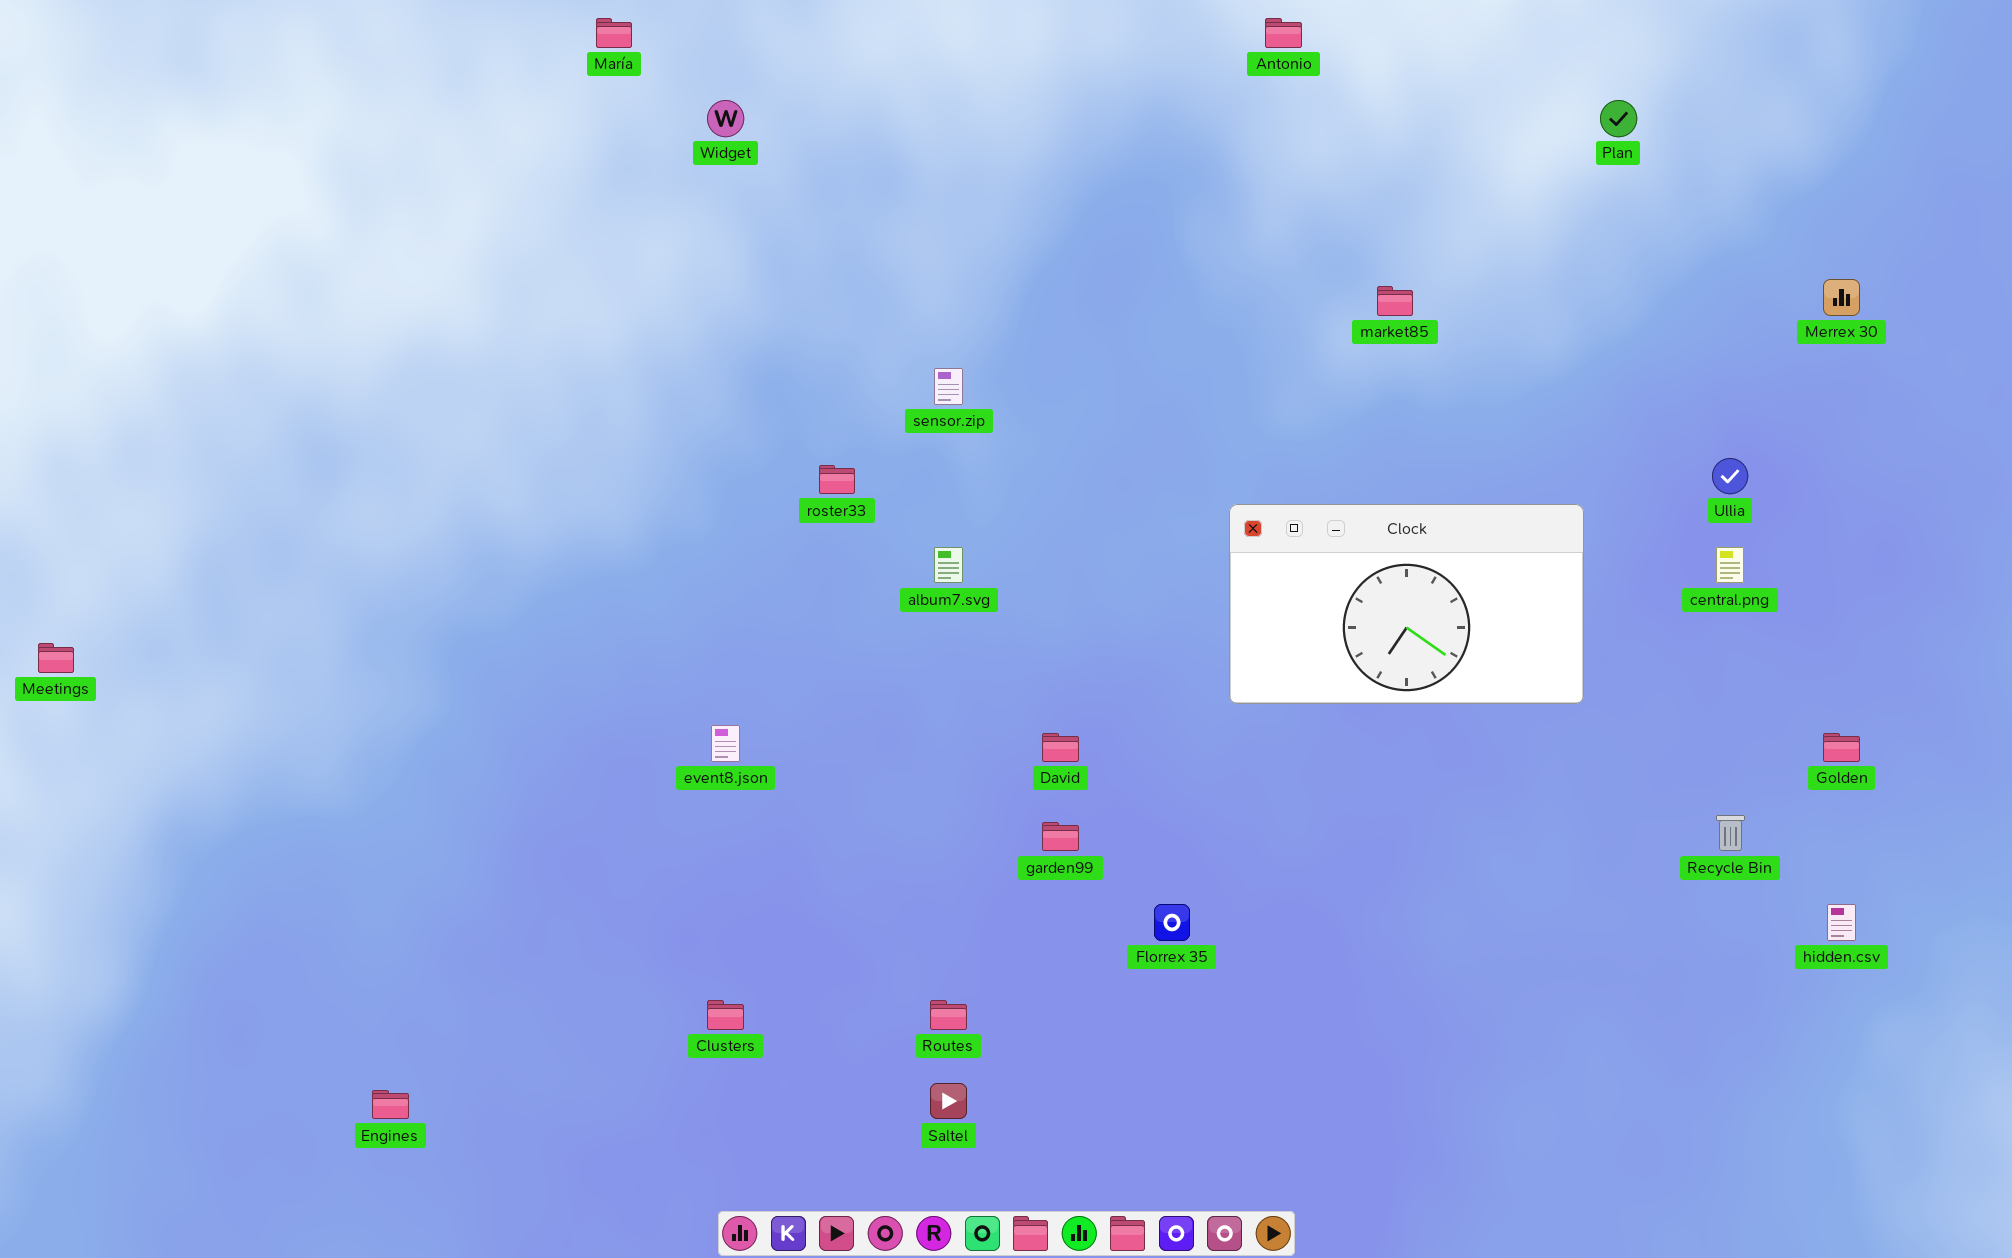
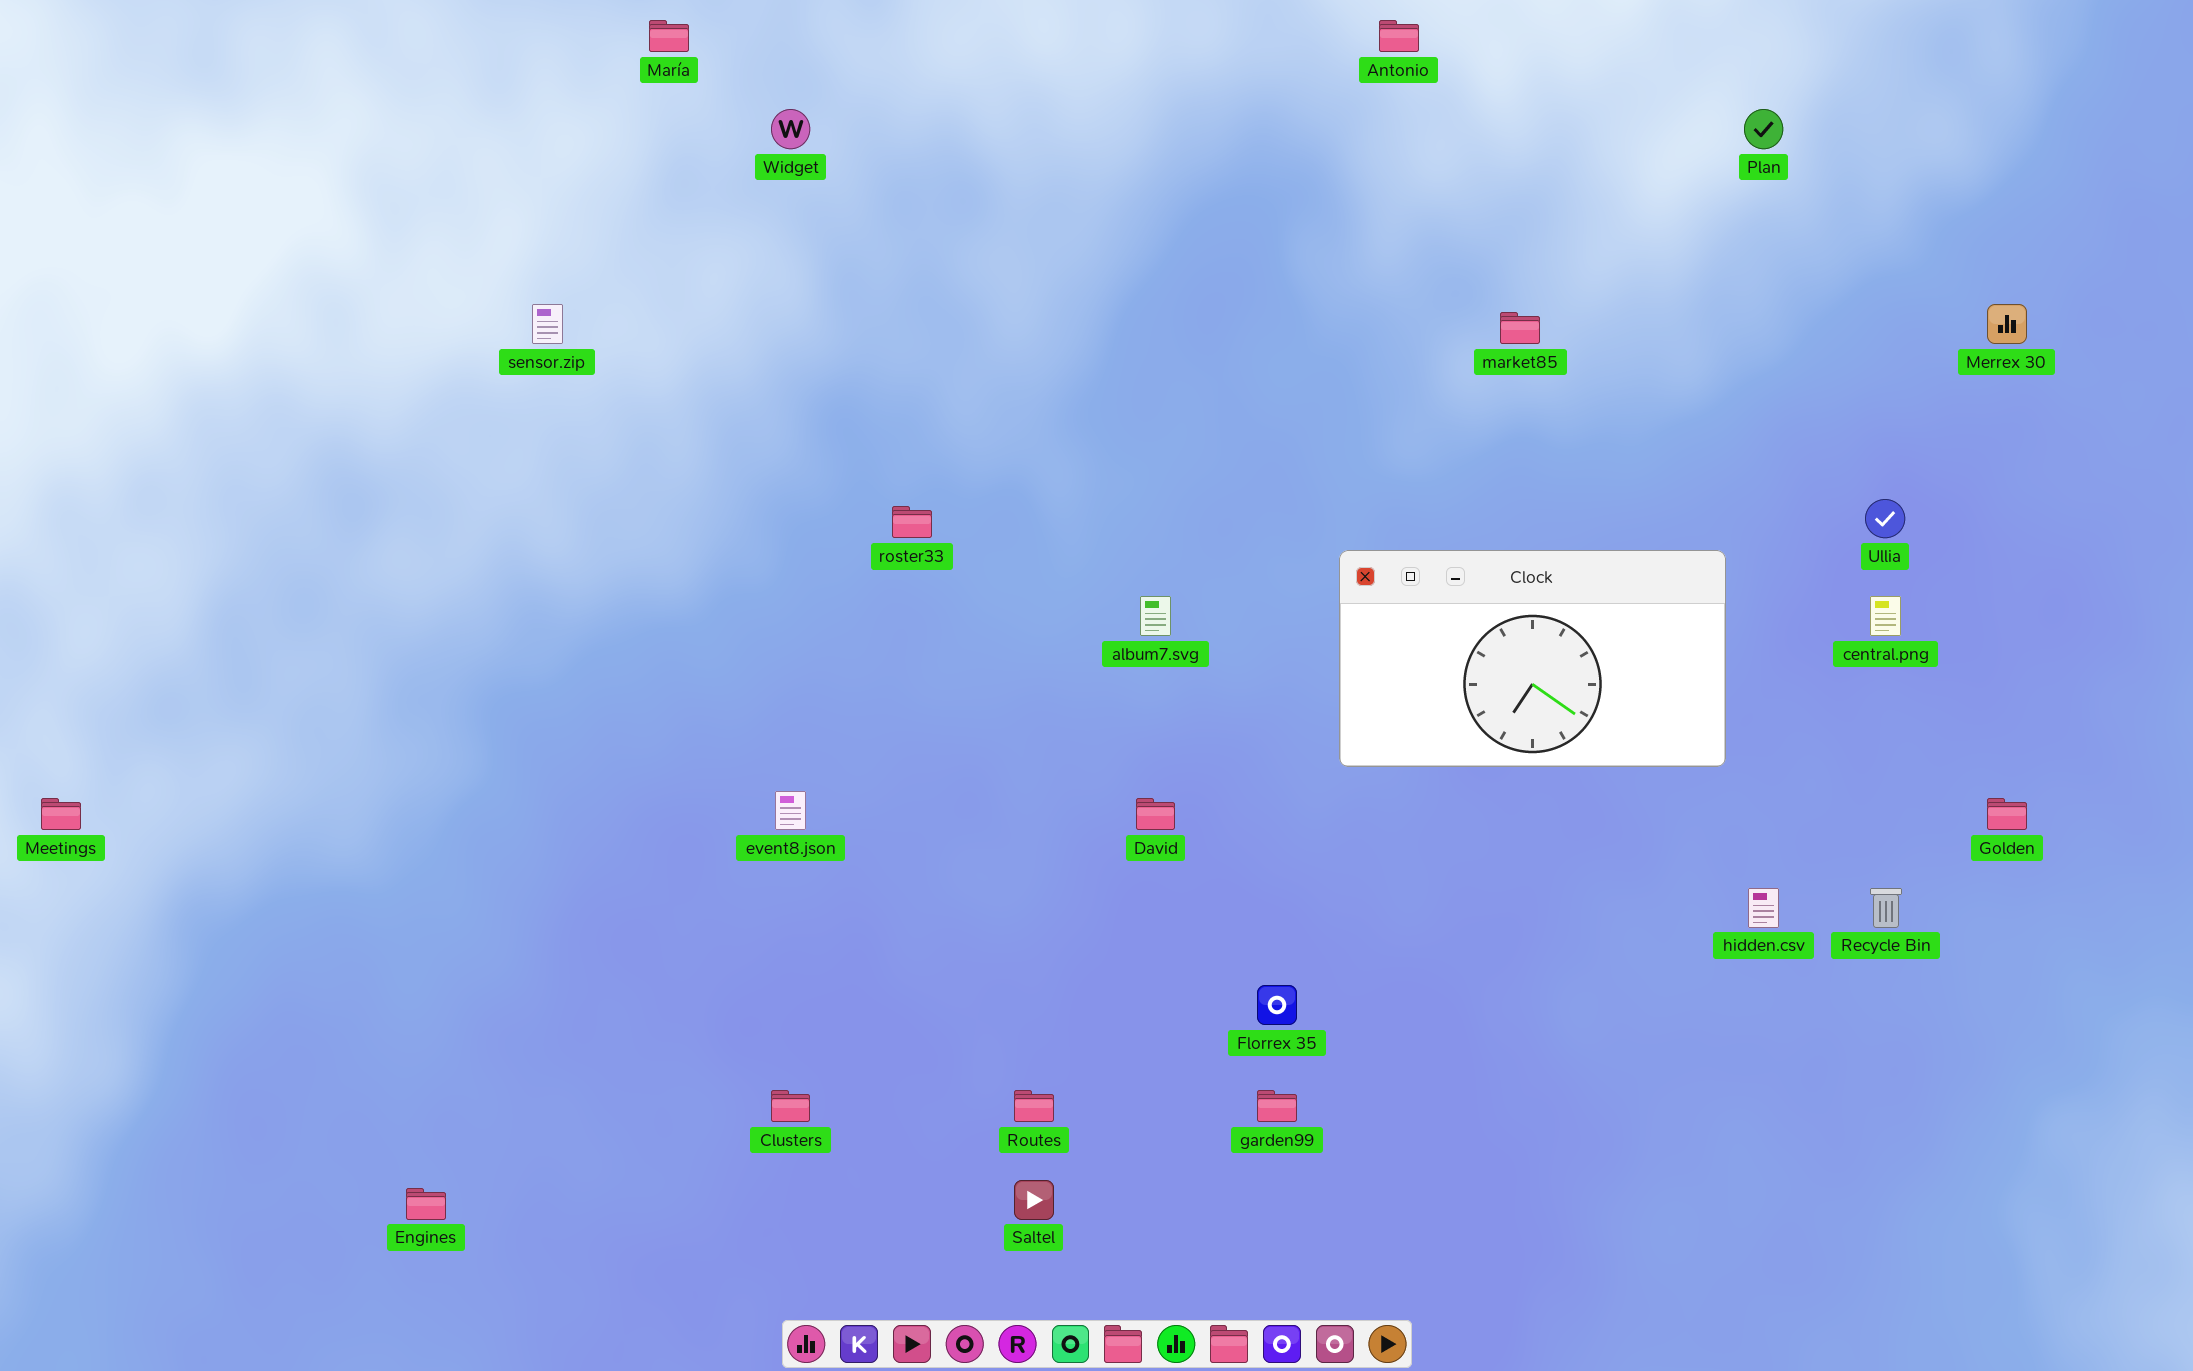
sensor.zip: [934,368,963,405] -> [532,304,563,344], moved
album7.svg: [934,547,963,583] -> [1140,596,1171,636], moved
Meetings: [38,643,74,673] -> [41,798,81,830], moved
garden99: [1042,822,1079,851] -> [1257,1090,1297,1122], moved
hidden.csv: [1827,904,1856,941] -> [1748,888,1779,928], moved

